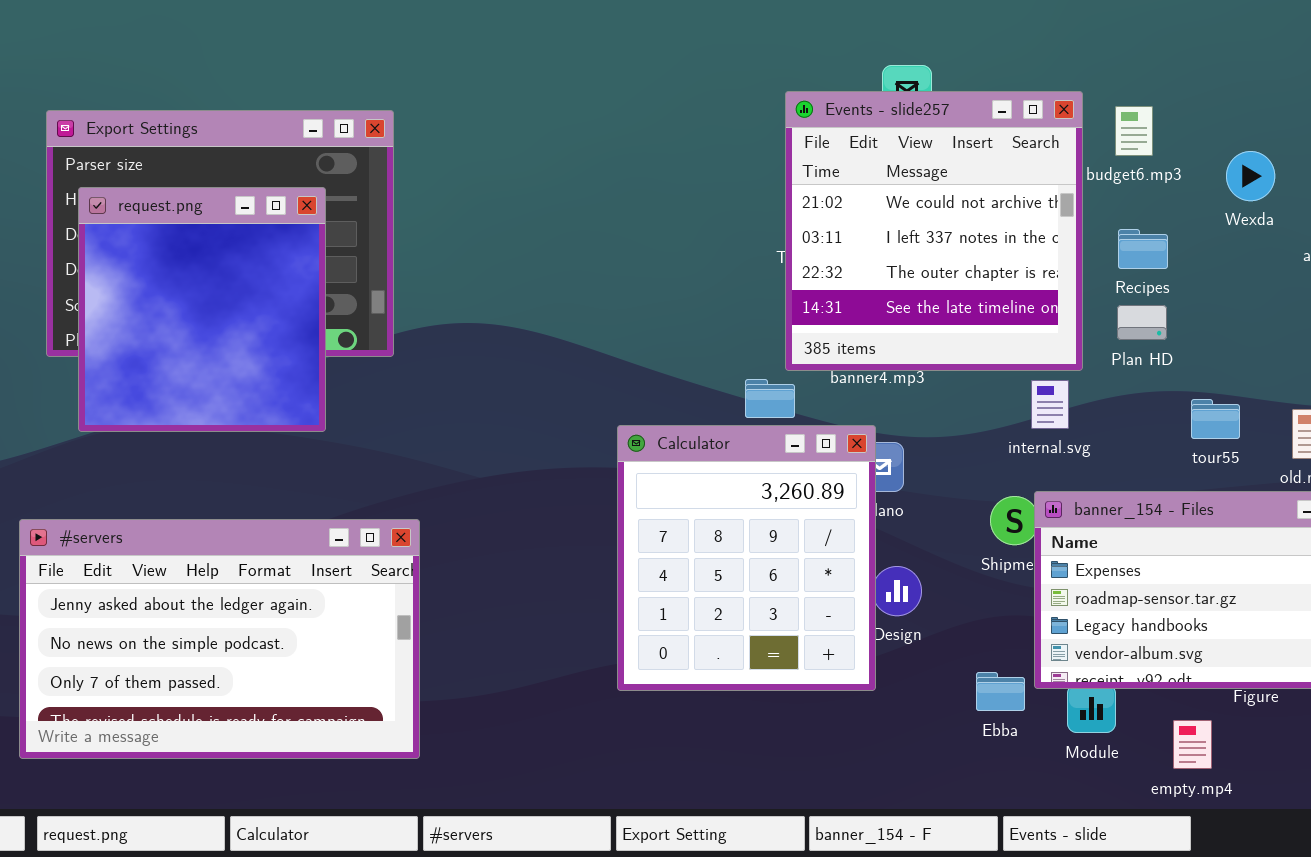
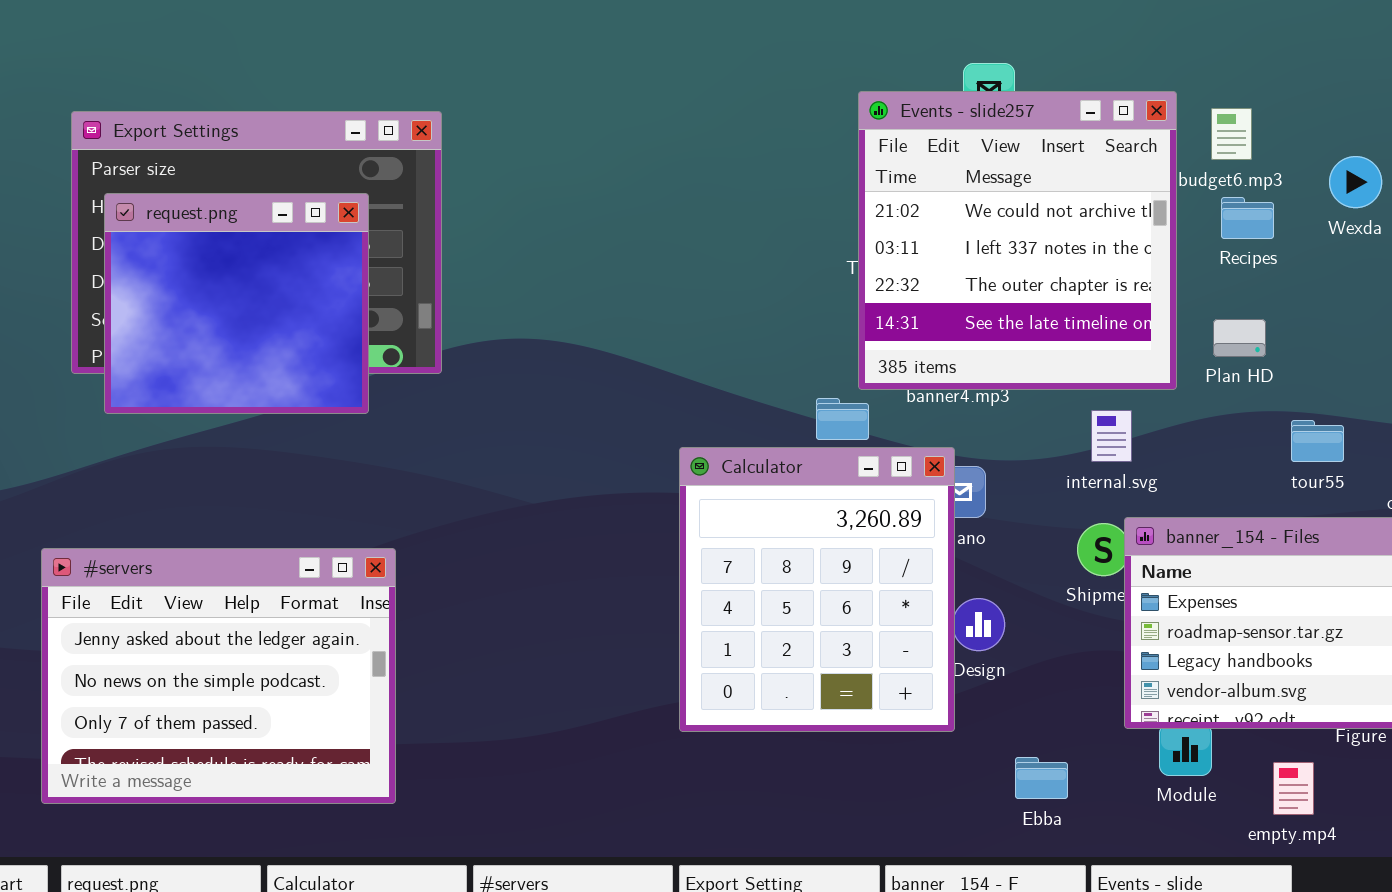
request.png: [78,187,326,432] -> [104,193,369,414], resized
Recipes: [1118,229,1168,269] -> [1221,197,1274,239], moved
internal.svg: [1031,380,1069,429] -> [1091,410,1132,462], moved
#servers: [19,519,420,759] -> [41,548,396,804], resized
Ebba: [976,672,1025,711] -> [1015,757,1068,799], moved

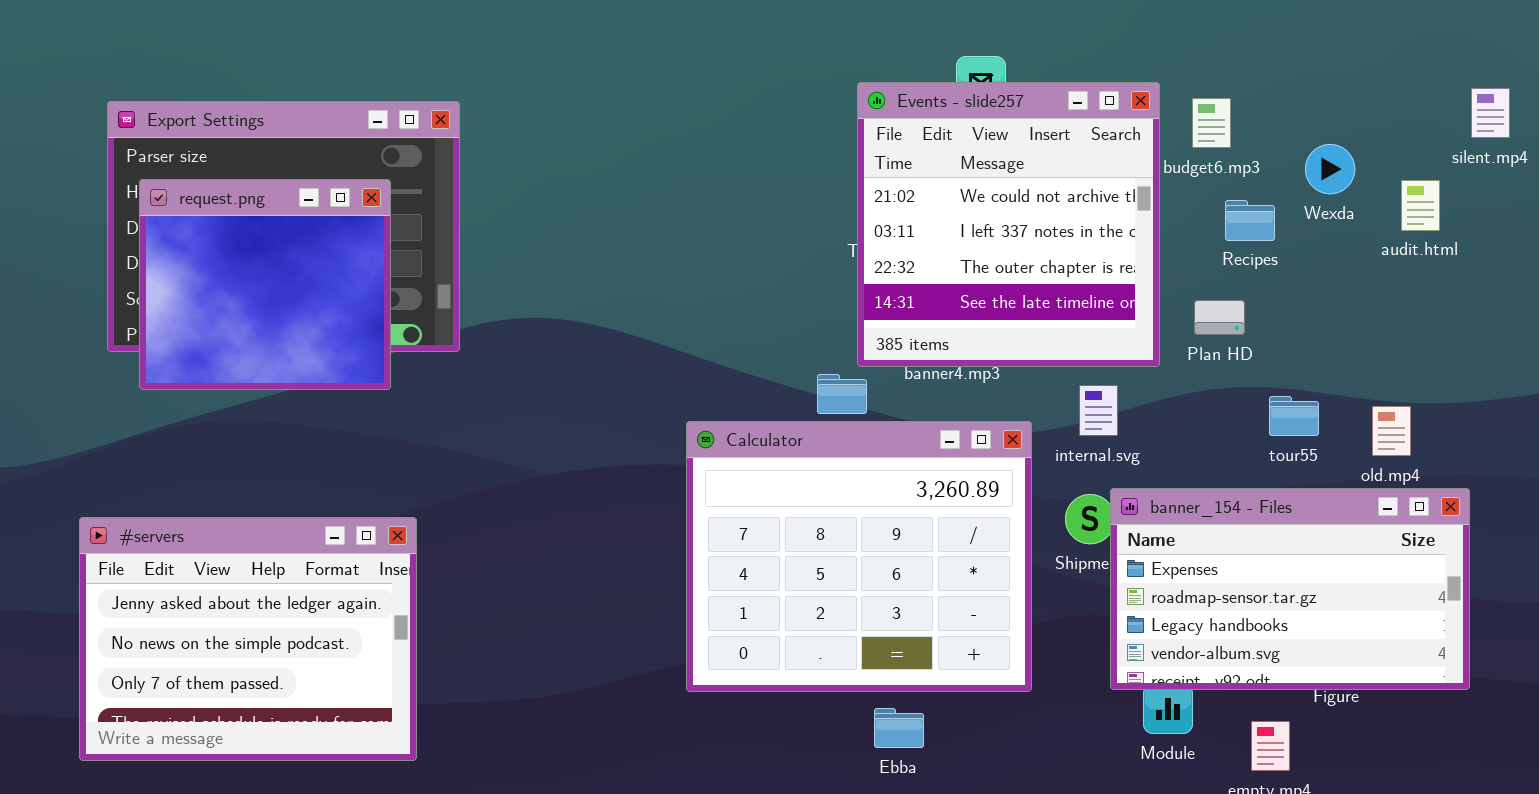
Recipes: [1221,197,1274,239] -> [1225,200,1275,241], moved
Calculator: [679,447,955,732] -> [686,421,1032,692], resized
Ebba: [1015,757,1068,799] -> [874,708,924,748], moved

